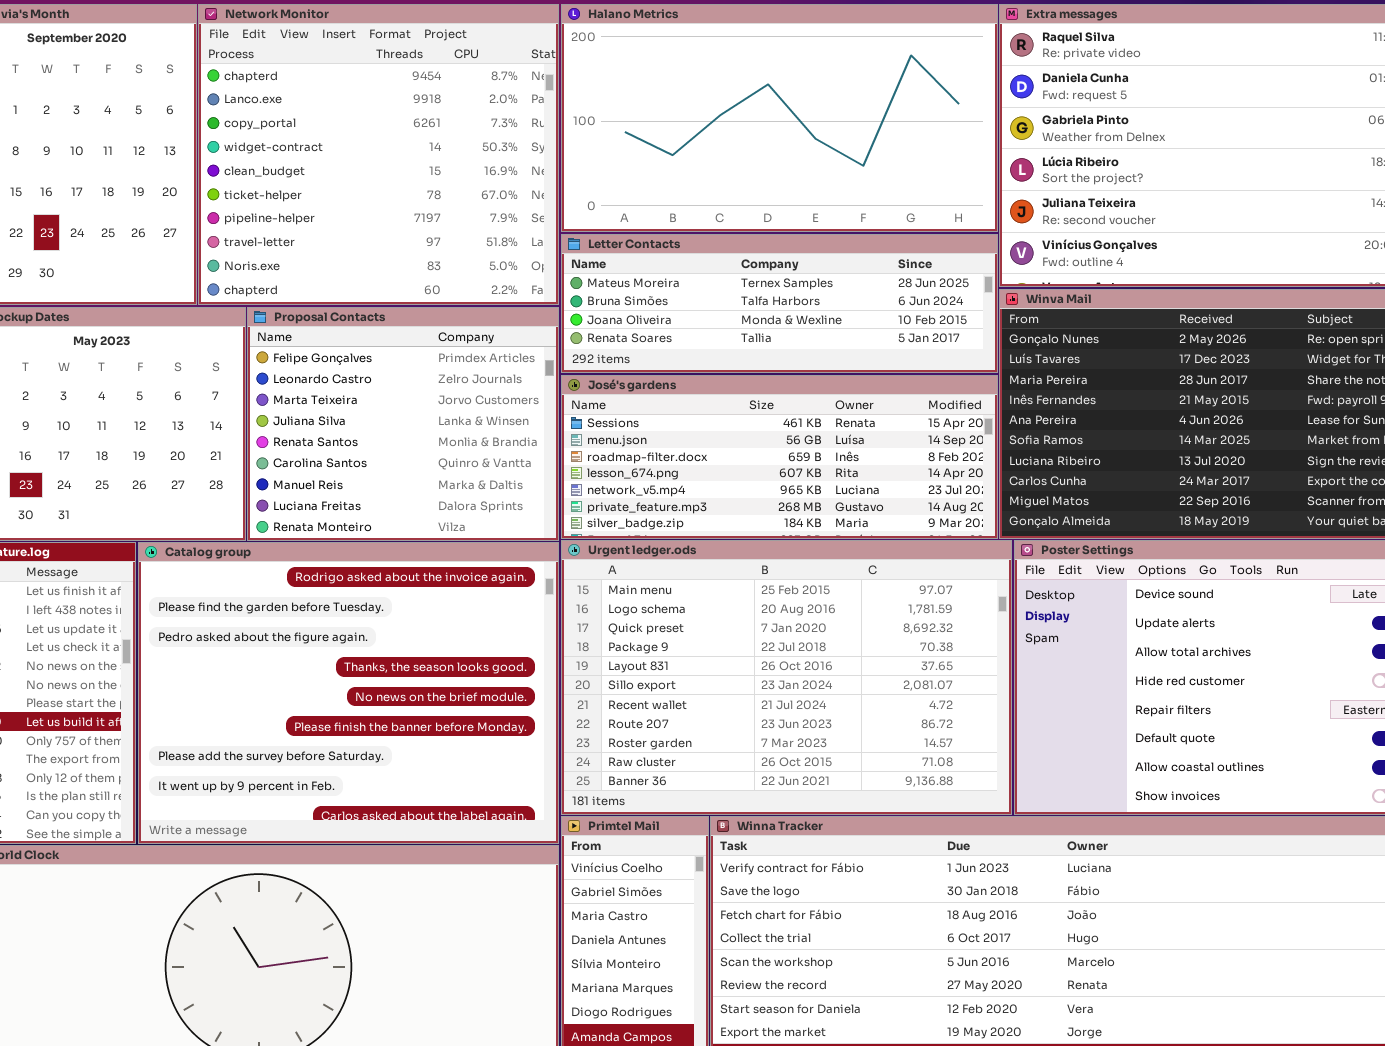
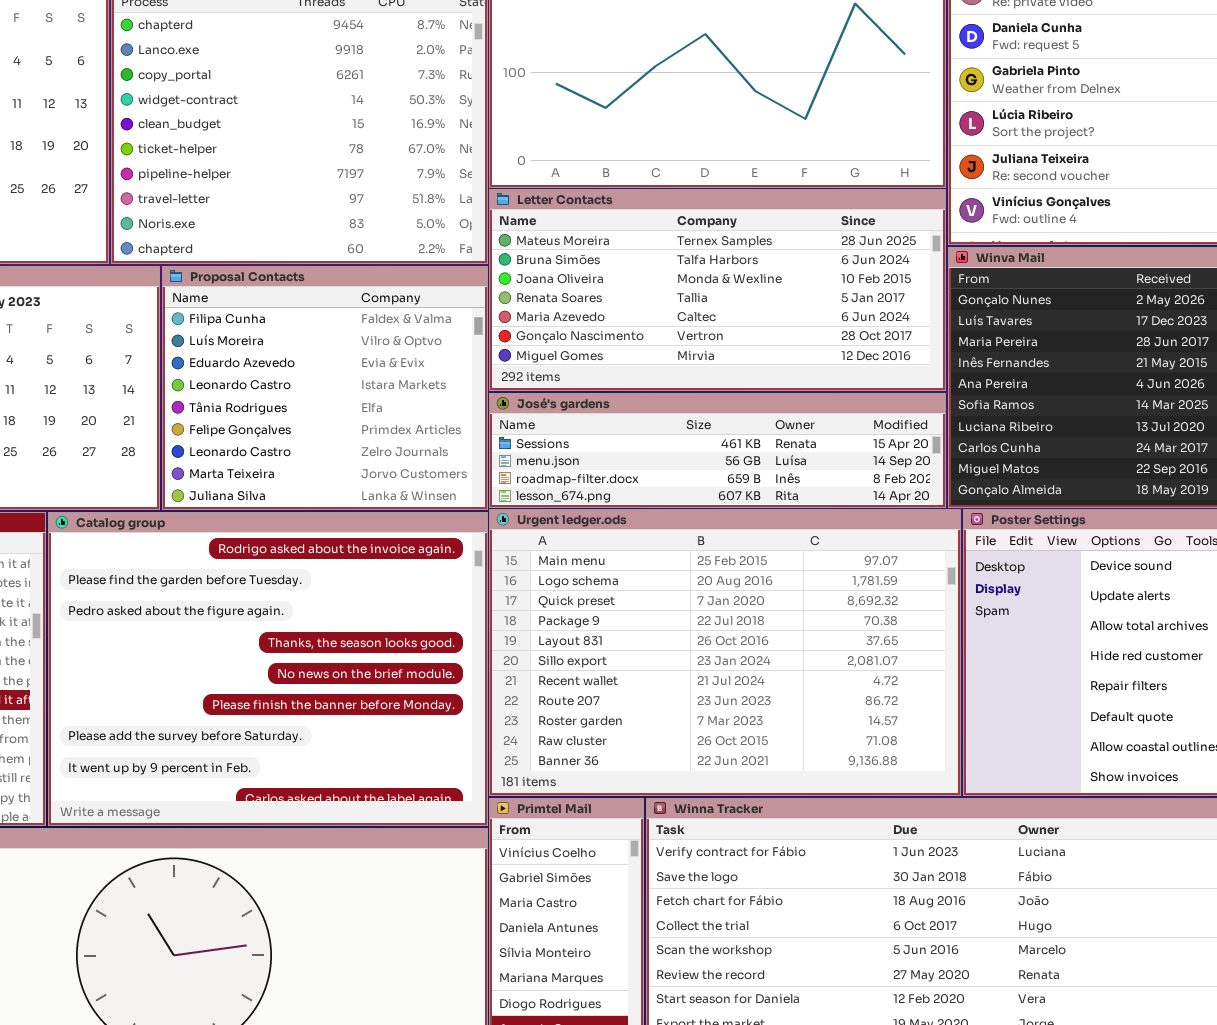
Letter Contacts: [561,234,998,373] -> [489,189,946,391], resized
Proposal Contacts: [247,307,559,541] -> [162,266,488,510], scrolled up 5 rows
José's gardens: [561,375,998,539] -> [489,393,946,508], resized

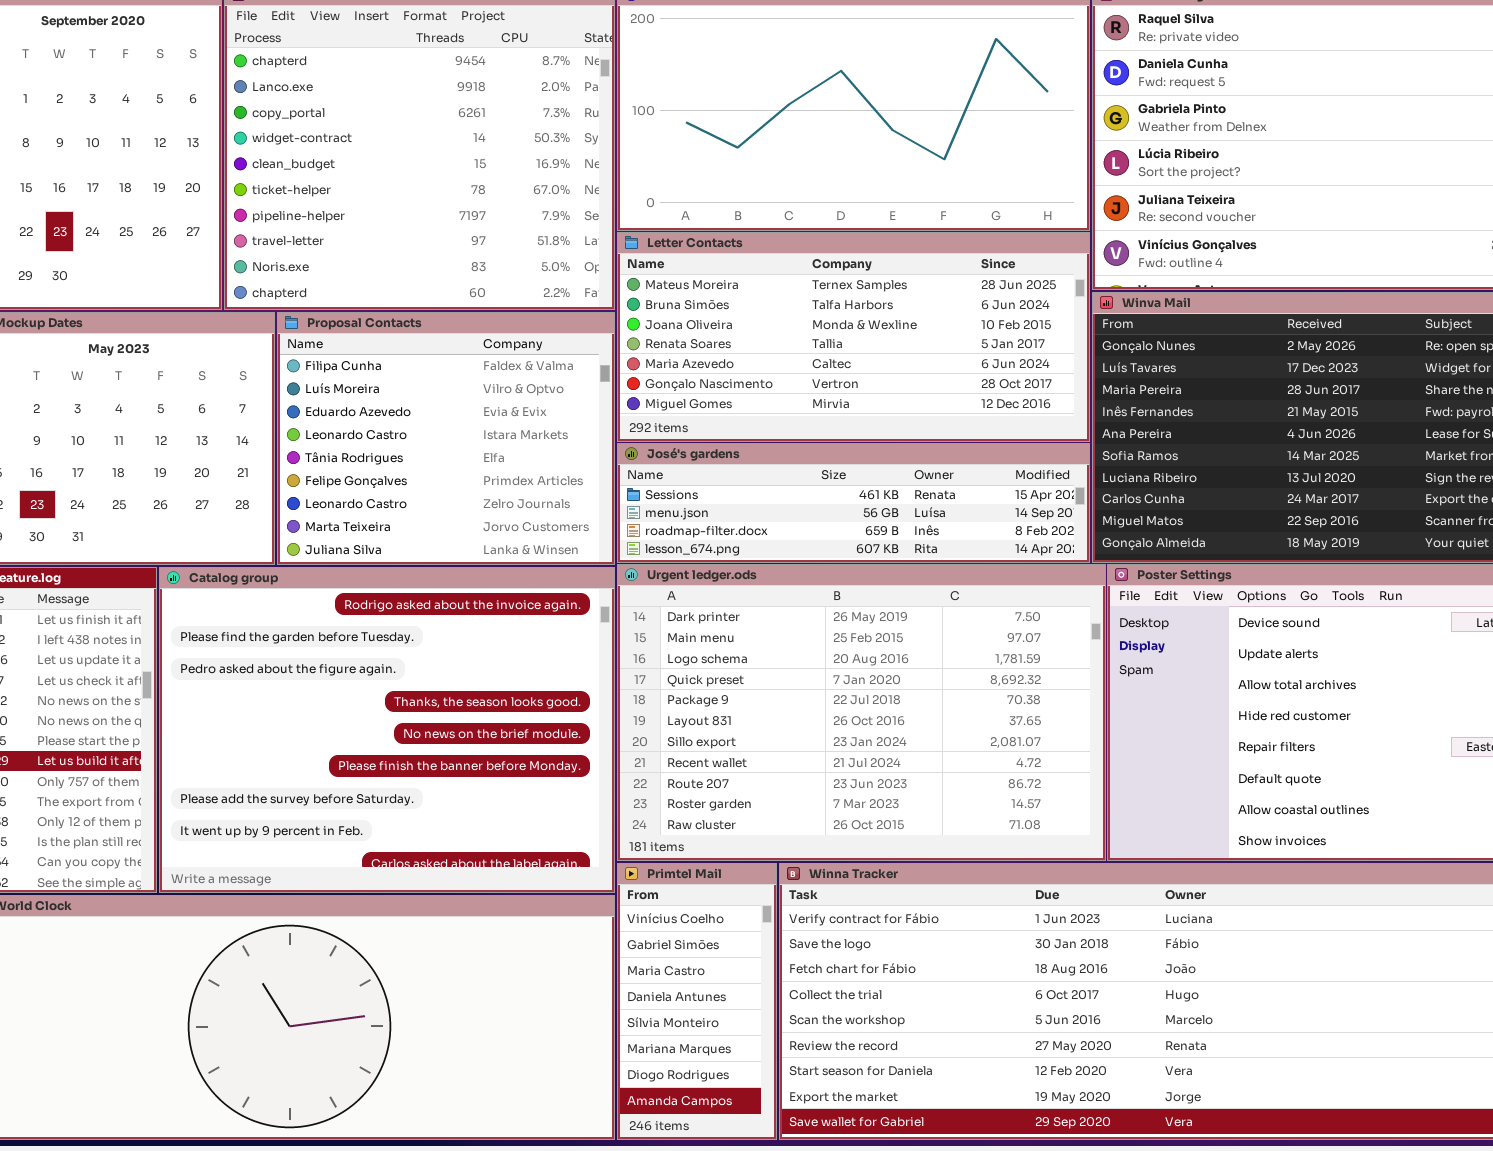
Urgent ledger.ods: [489,509,961,796] -> [617,564,1106,861], scrolled up 1 row

